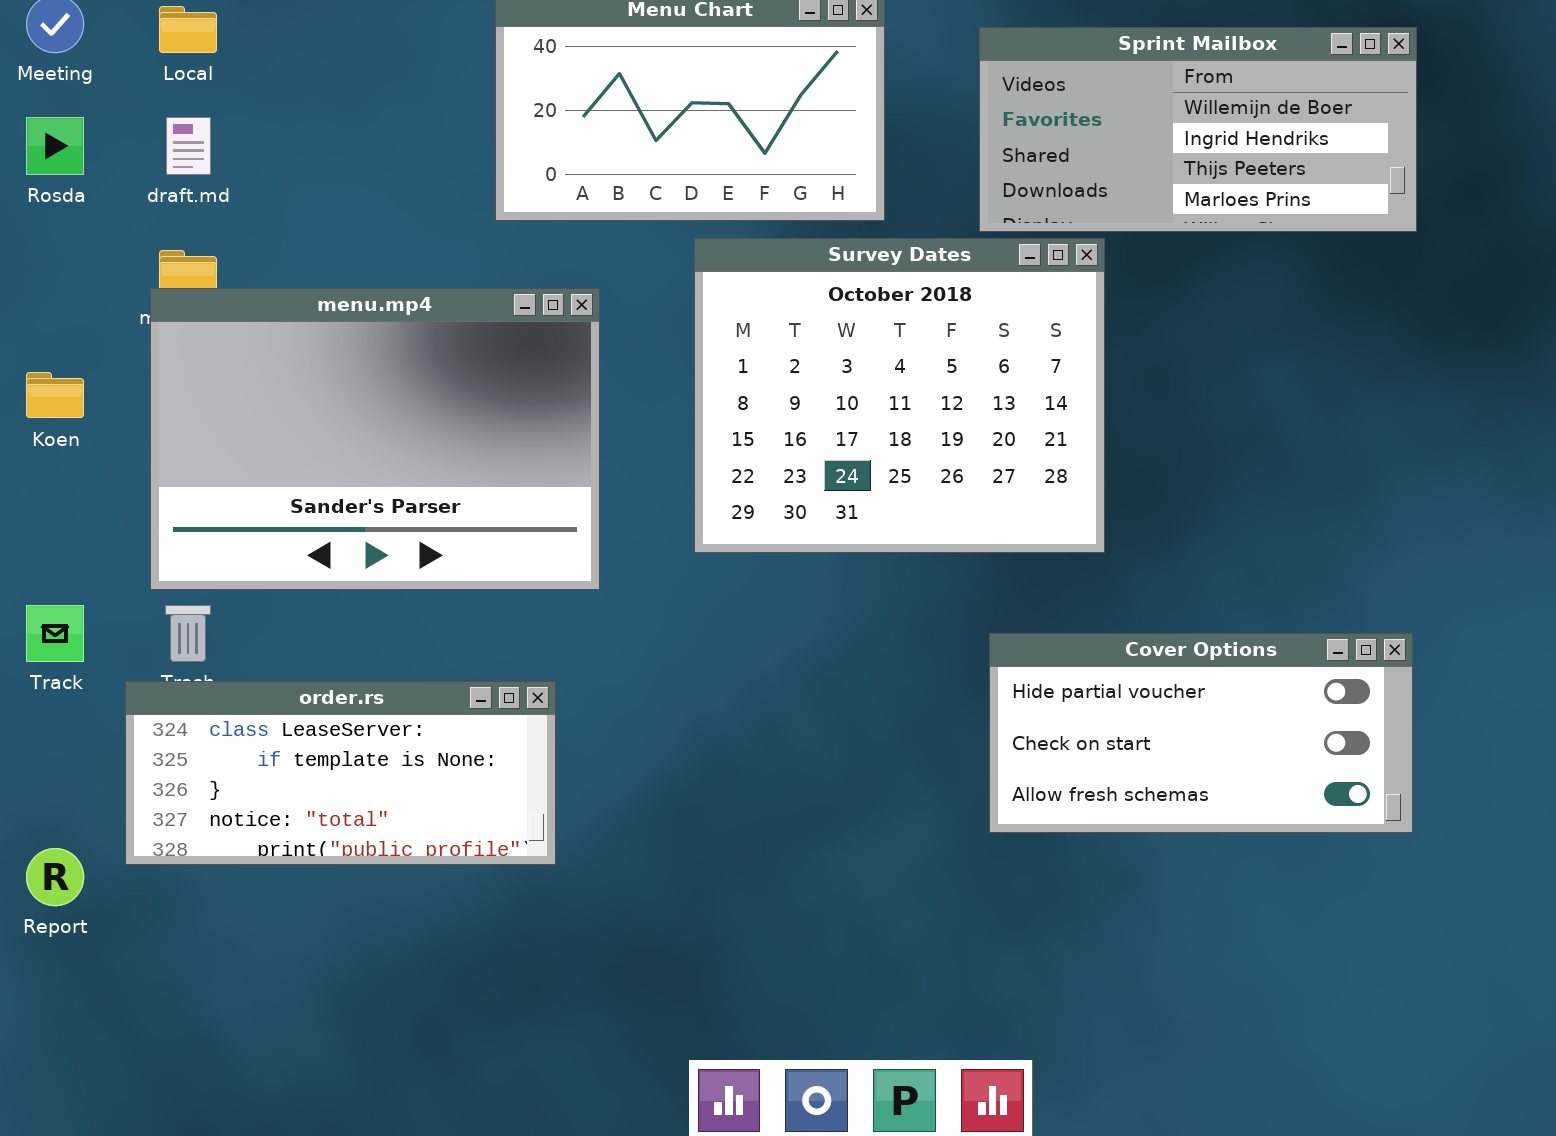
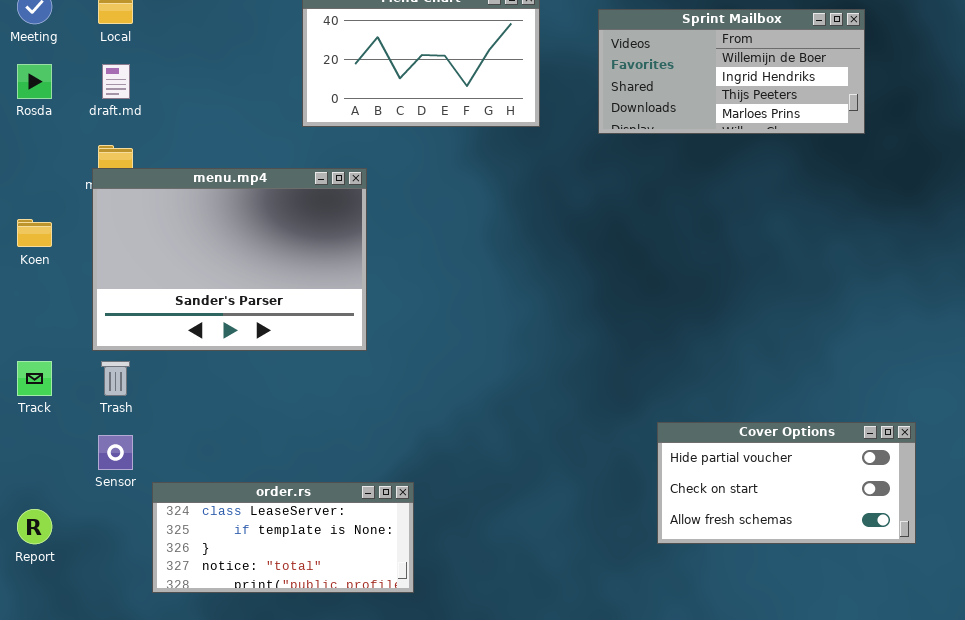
Survey Dates: [694,238,1105,553] -> none, closed
Cover Options: [989,633,1413,833] -> [657,422,916,544], moved
order.rs: [125,681,556,865] -> [152,482,414,593], moved

